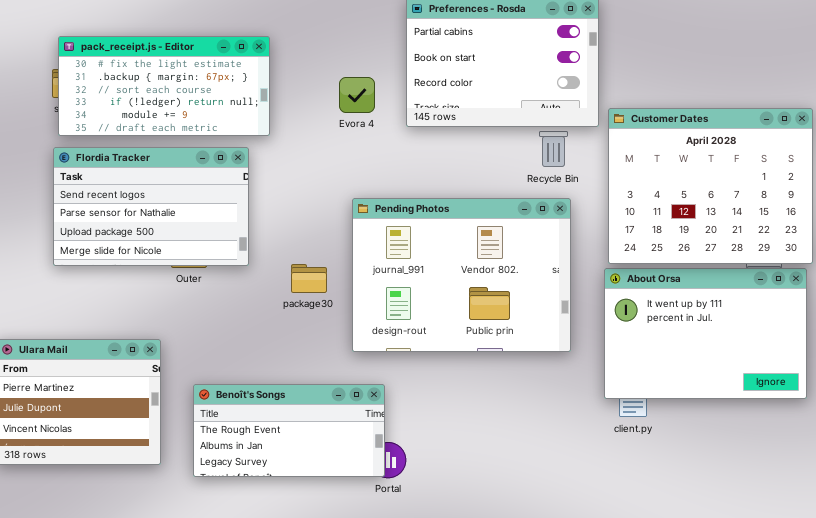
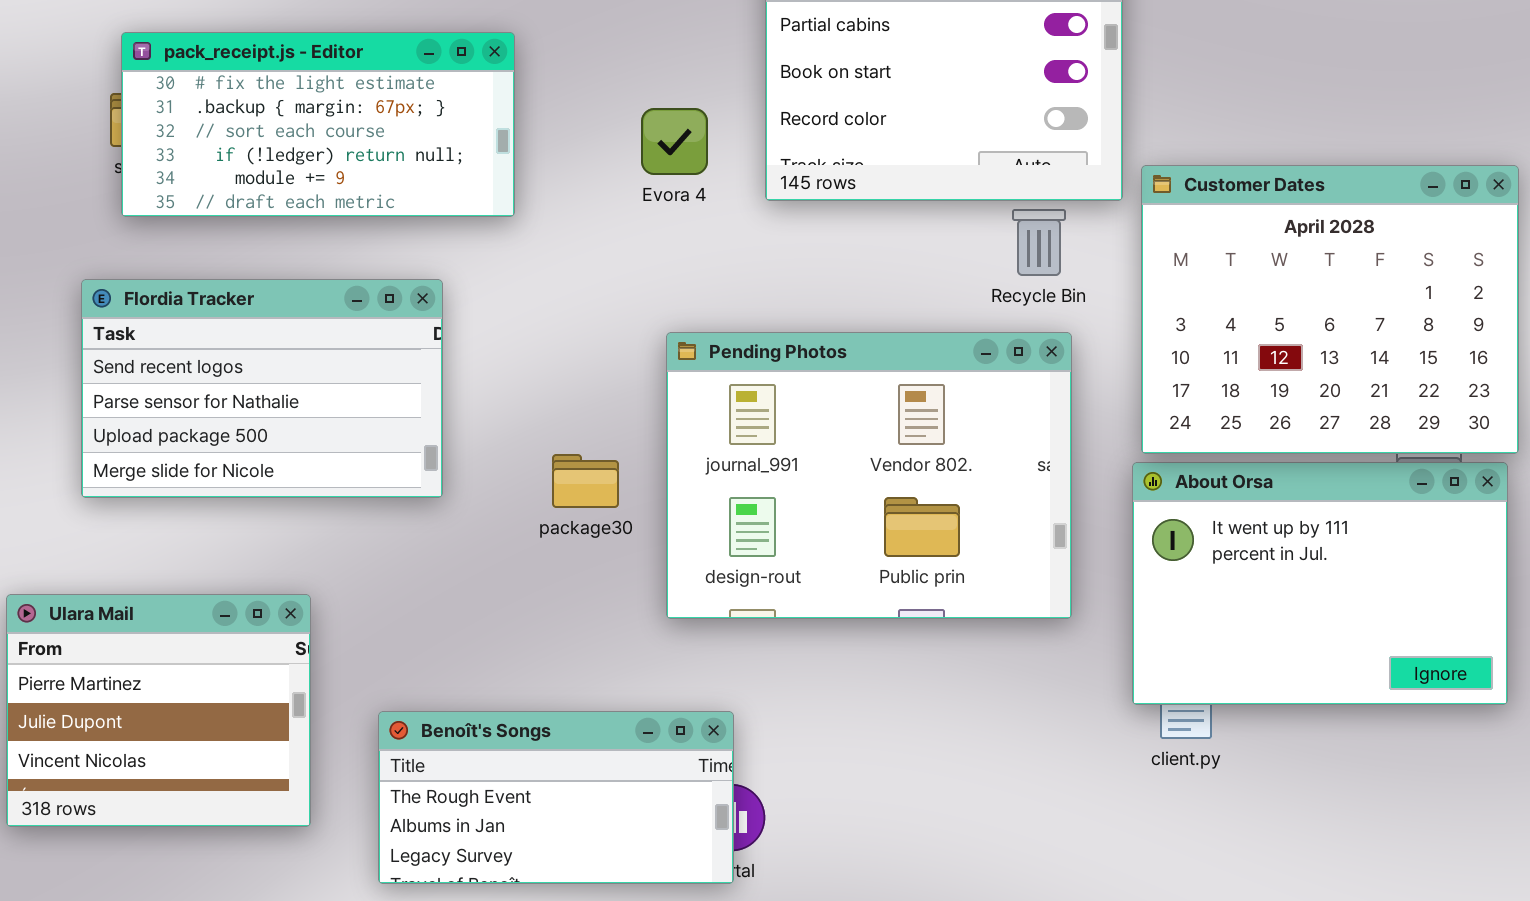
Flordia Tracker: [53,147,249,266] -> [81,279,443,498], moved
Benoît's Songs: [193,384,385,477] -> [378,711,734,884], moved

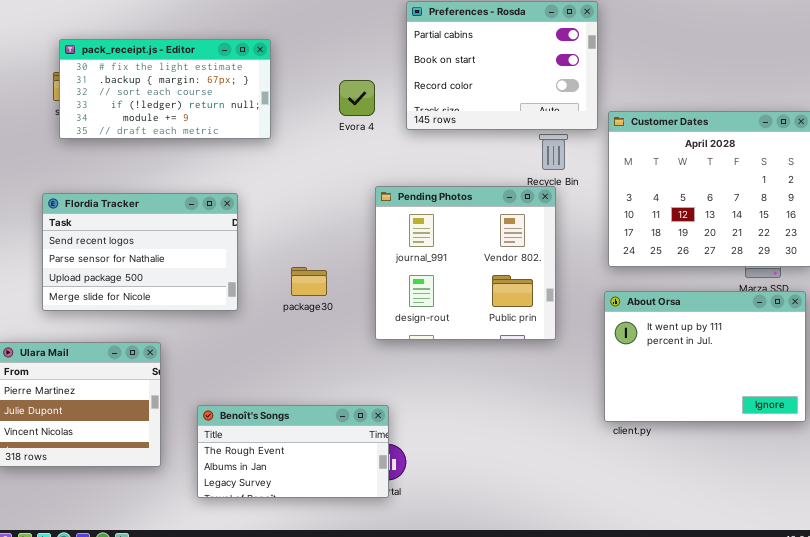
Flordia Tracker: [81,279,443,498] -> [42,193,238,311], moved
Pending Photos: [666,332,1072,619] -> [375,186,556,340], moved, resized
About Orsa: [1132,462,1508,705] -> [604,291,806,422], moved

